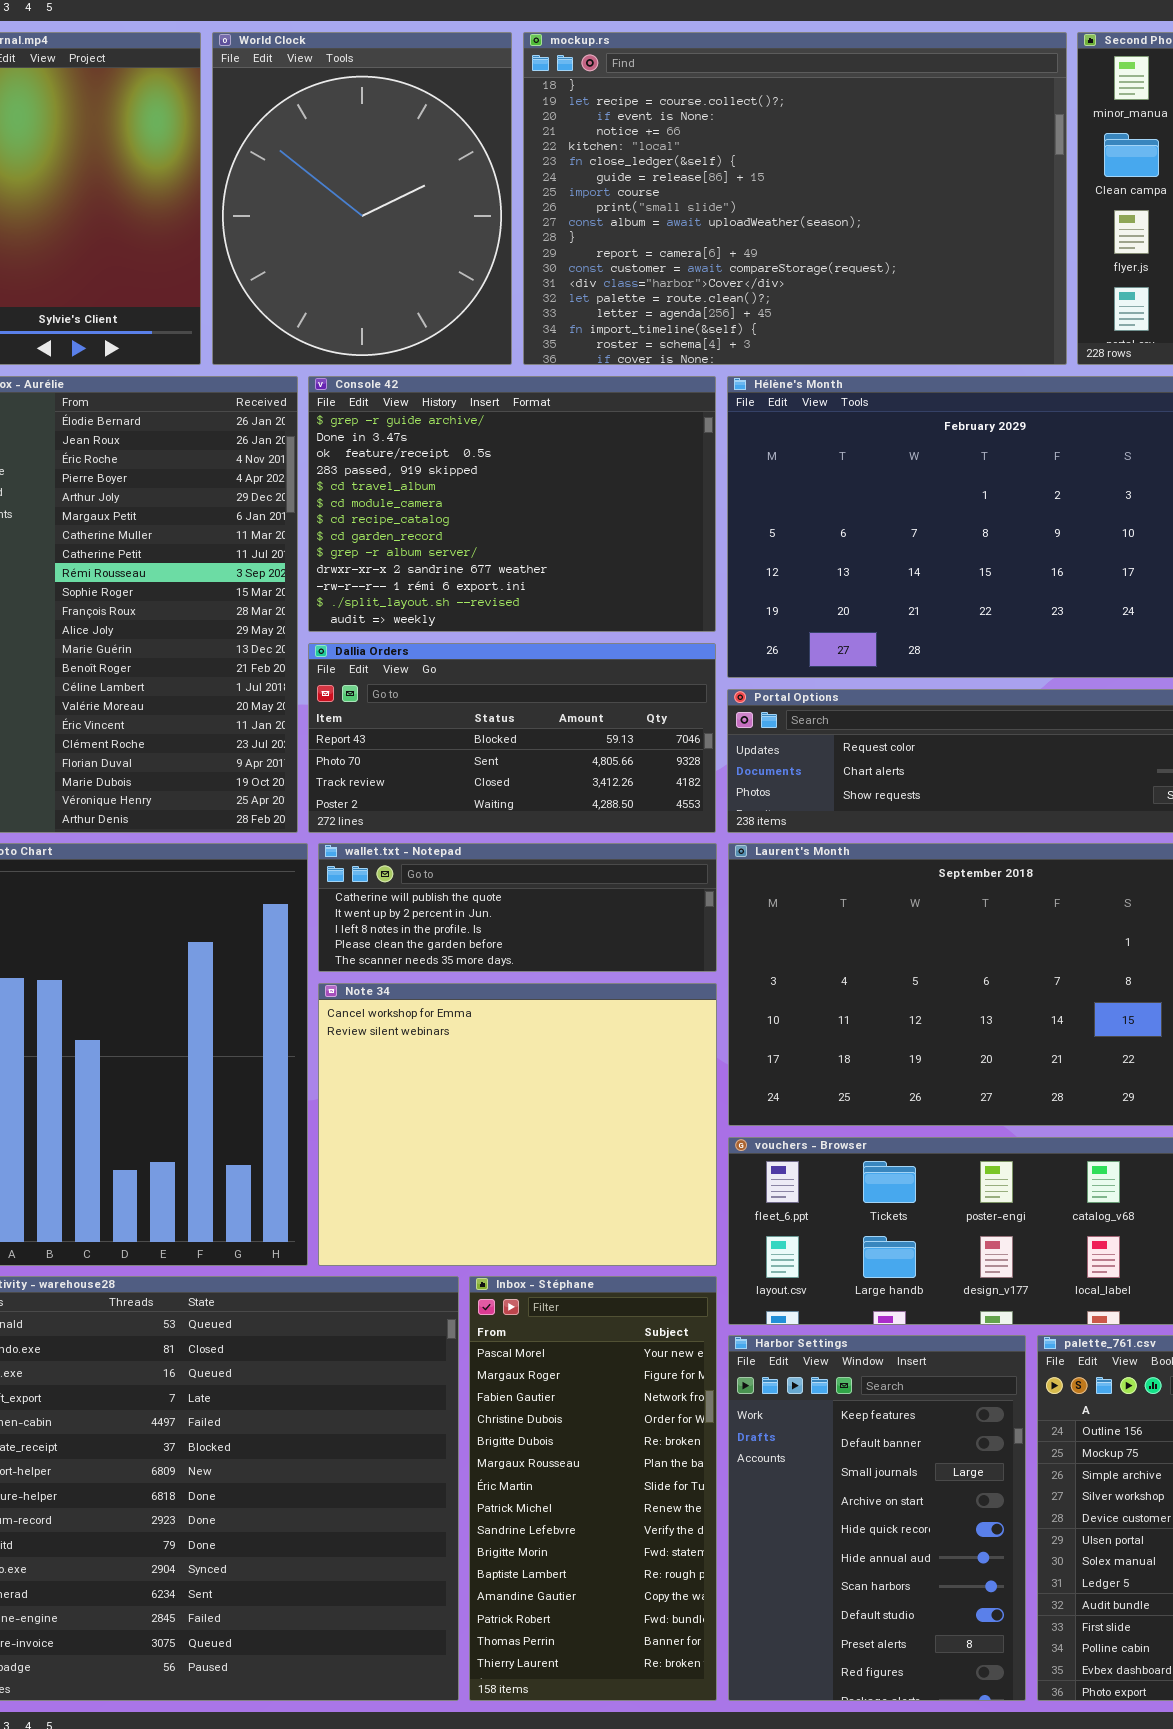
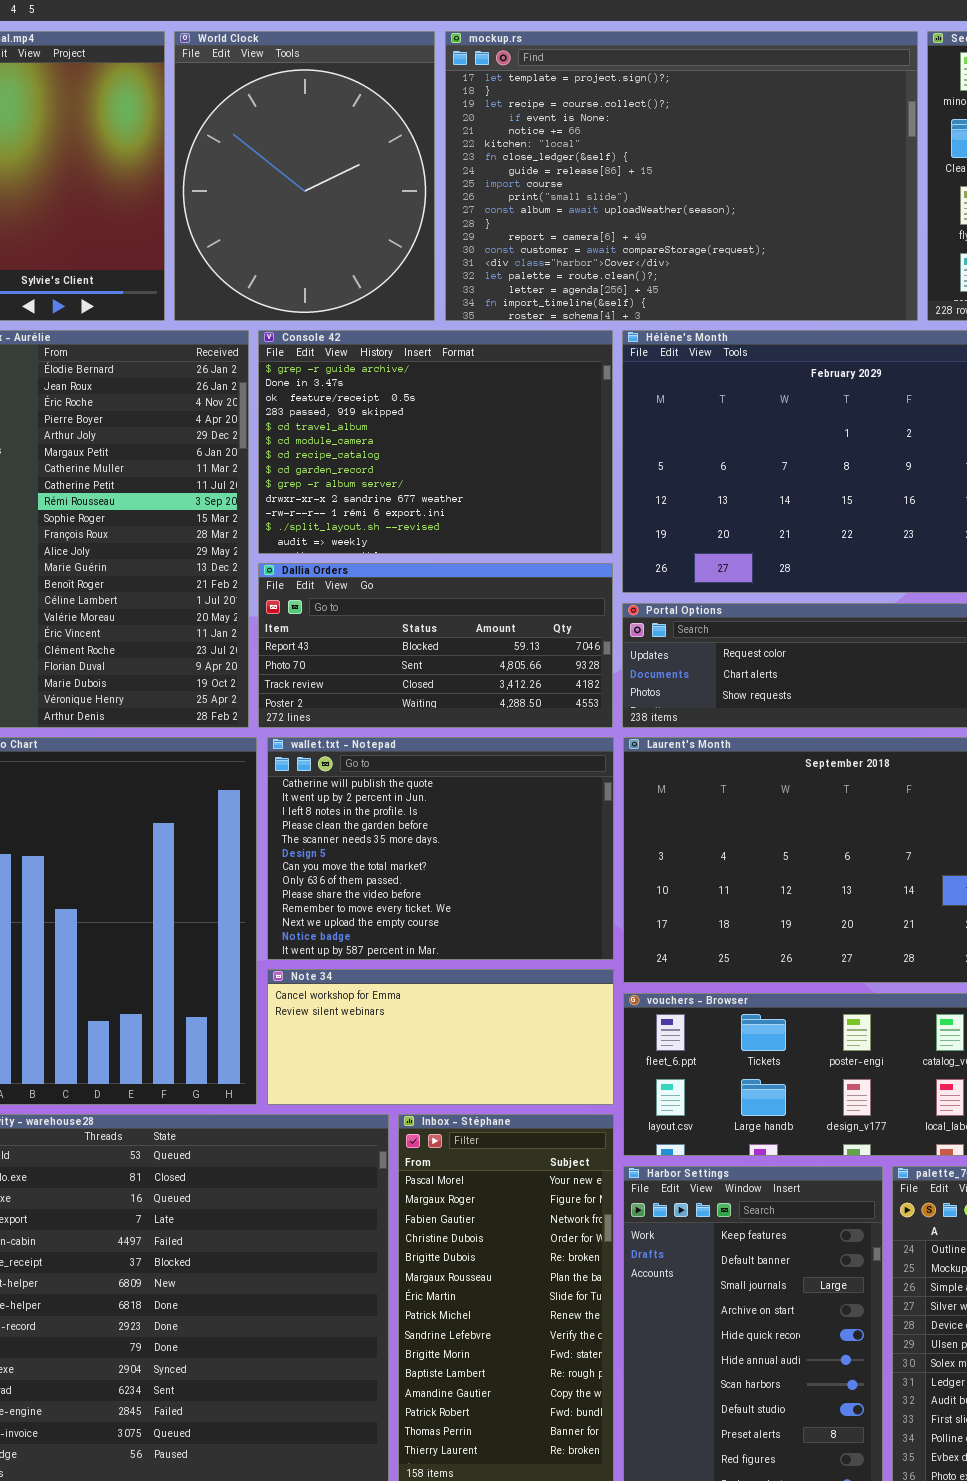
mockup.rs: [523,32,1067,365] -> [445,31,918,321], scrolled up 1 row
wallet.txt - Notepad: [318,843,717,972] -> [267,737,614,960], resized
Note 34: [318,983,717,1266] -> [267,969,614,1105], resized

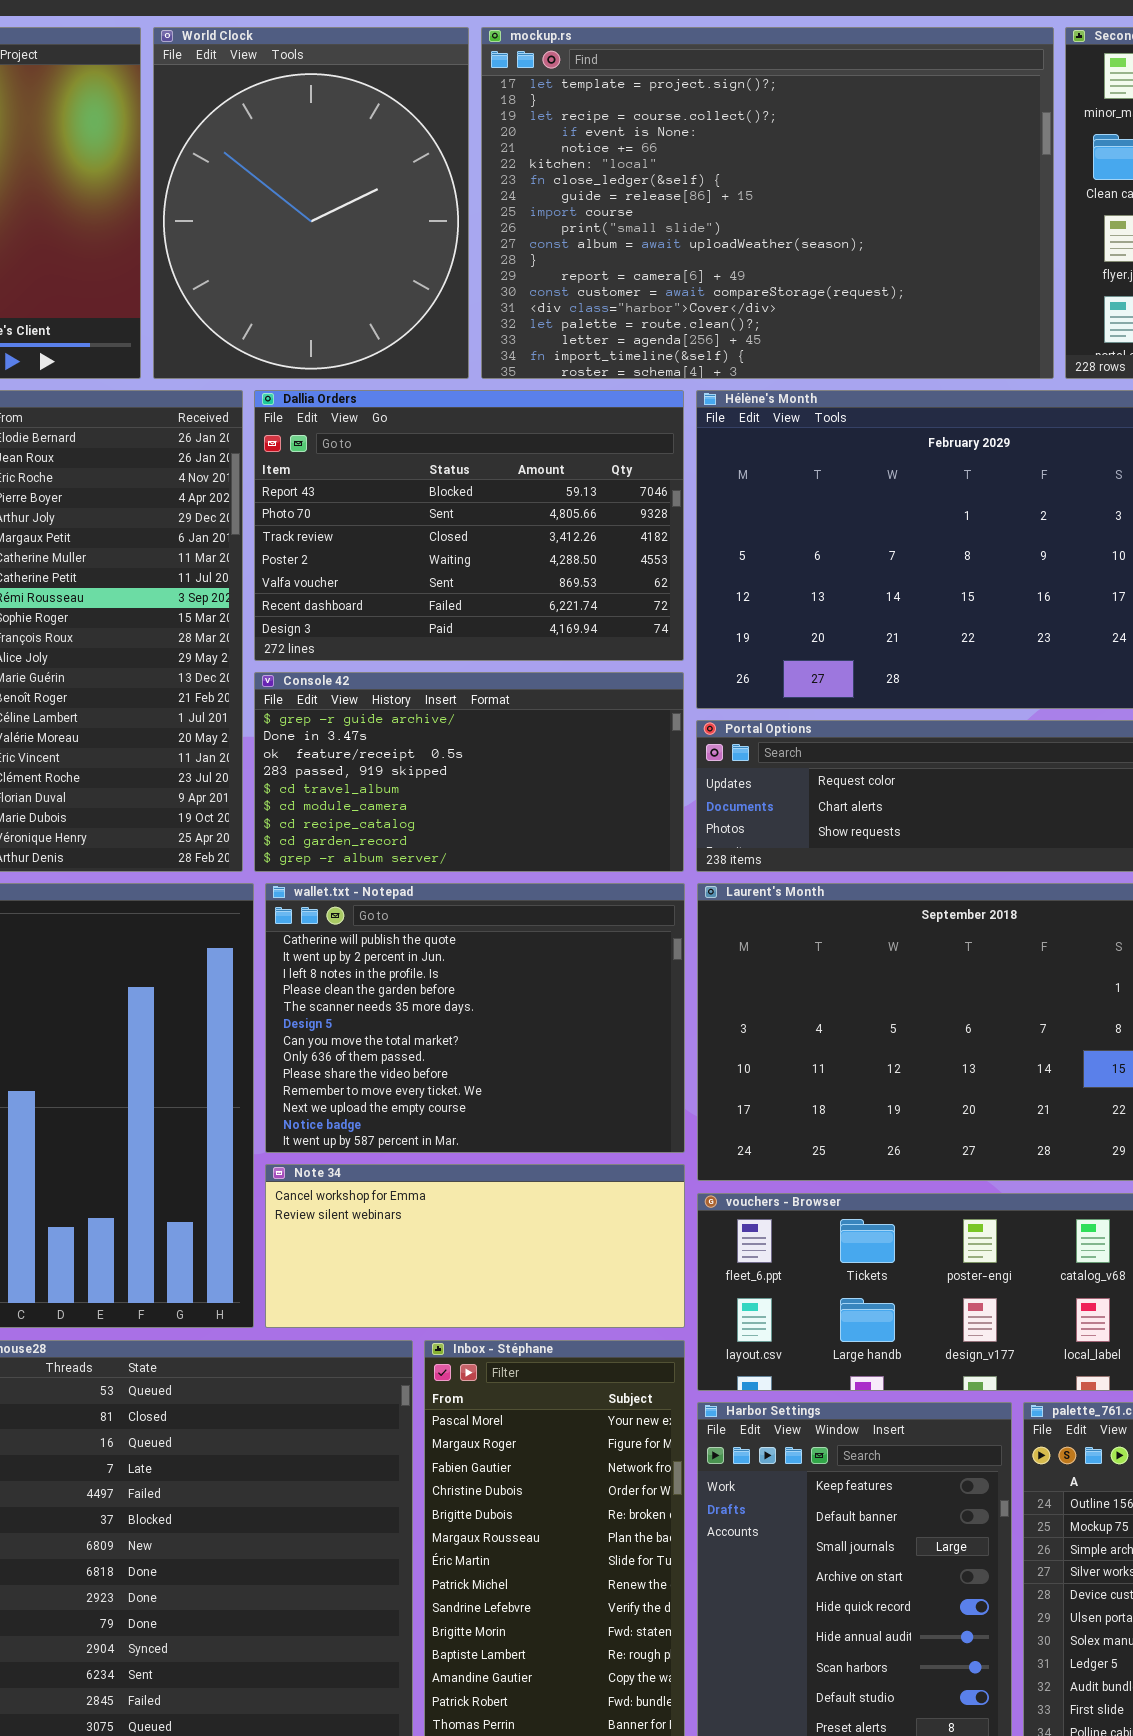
Console 42: [258,330,613,554] -> [254,672,684,872], moved, resized
Dallia Orders: [258,563,613,728] -> [254,390,684,661], moved, resized

